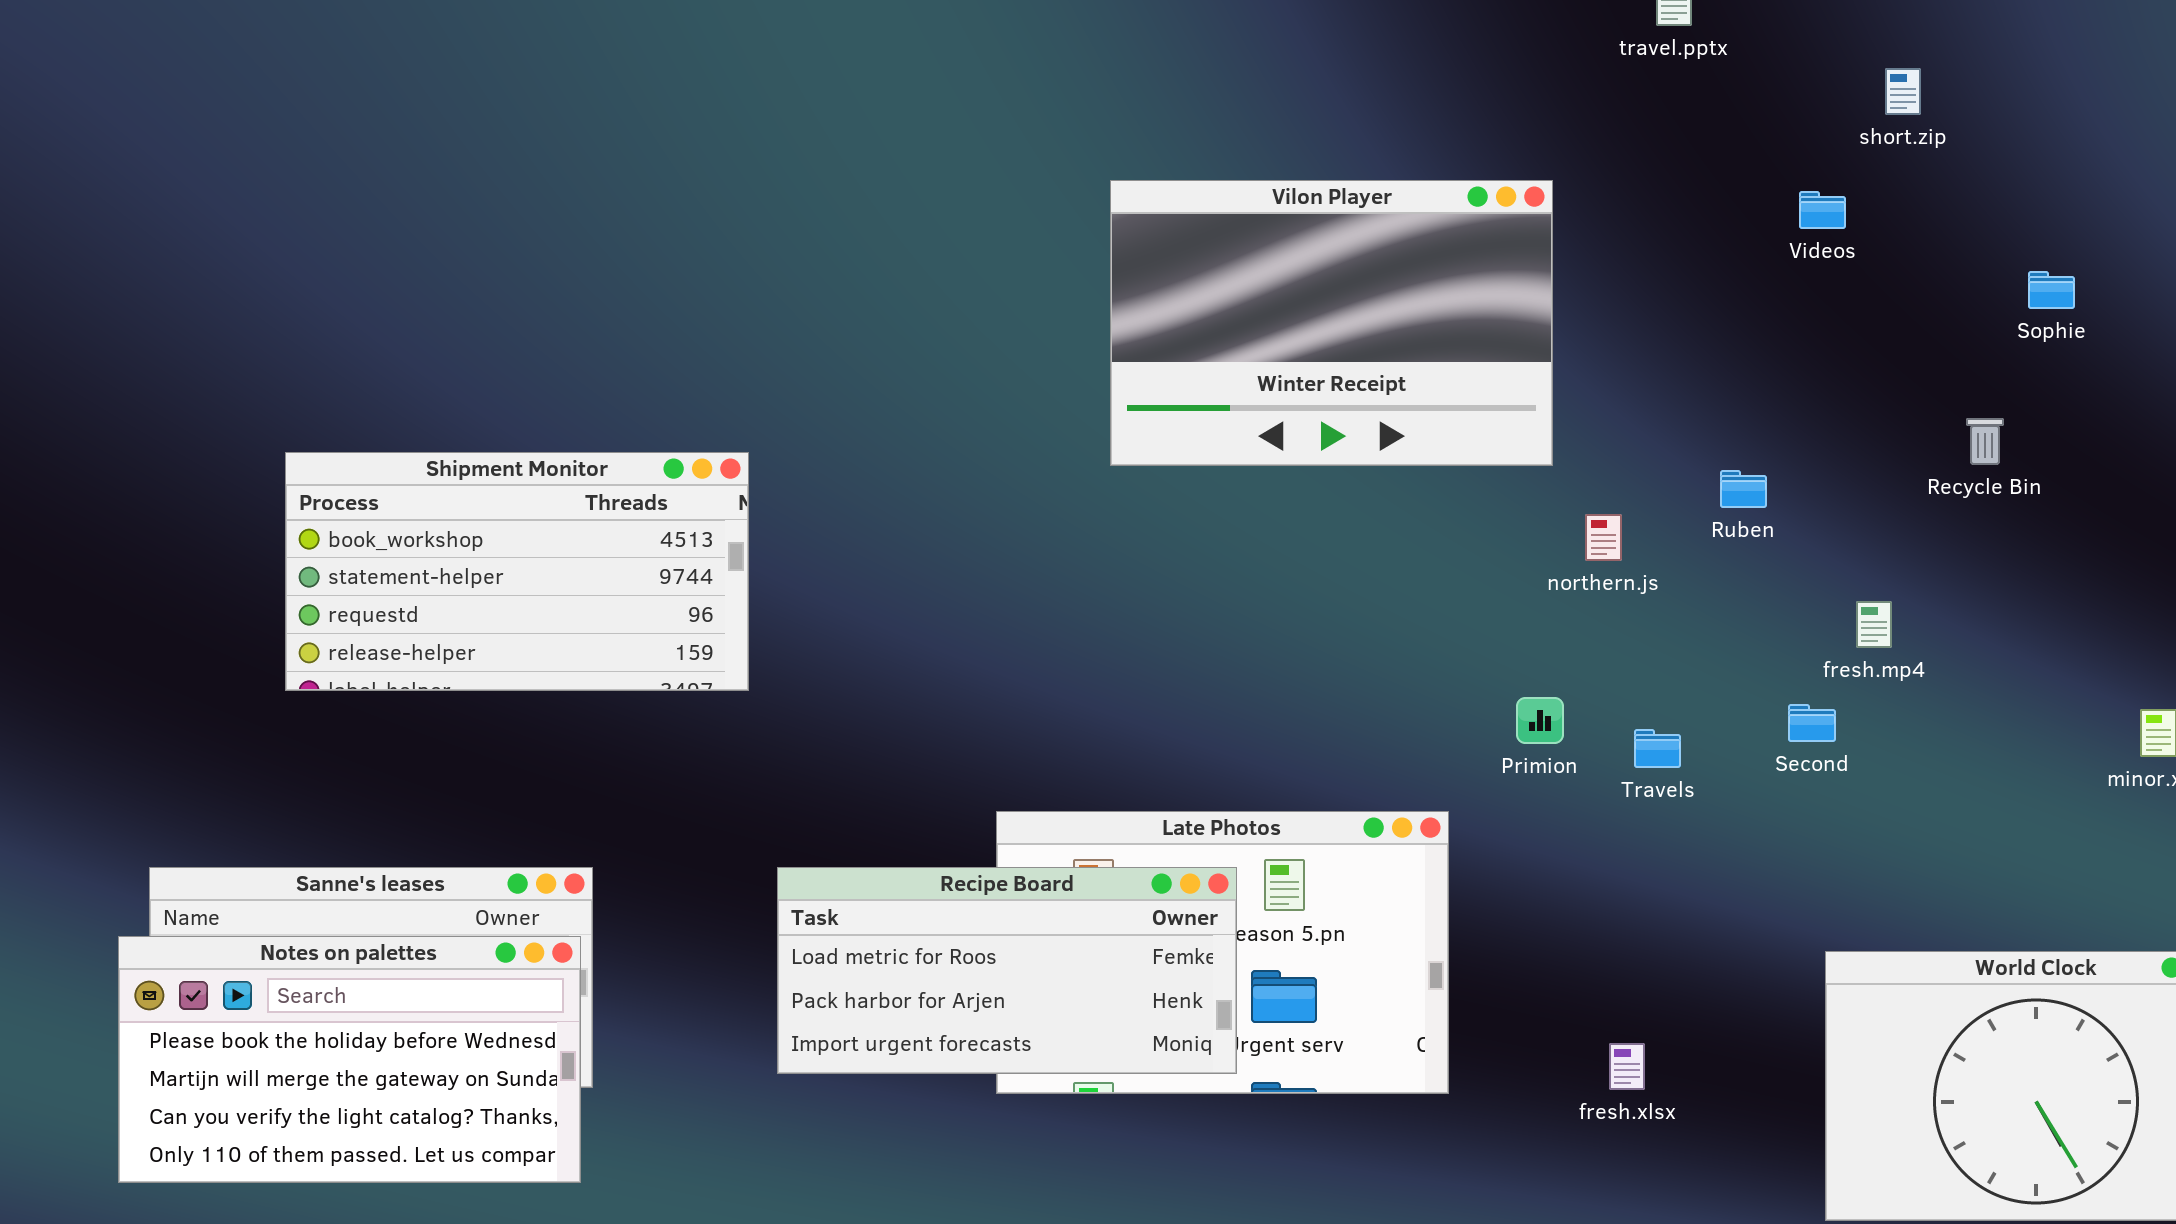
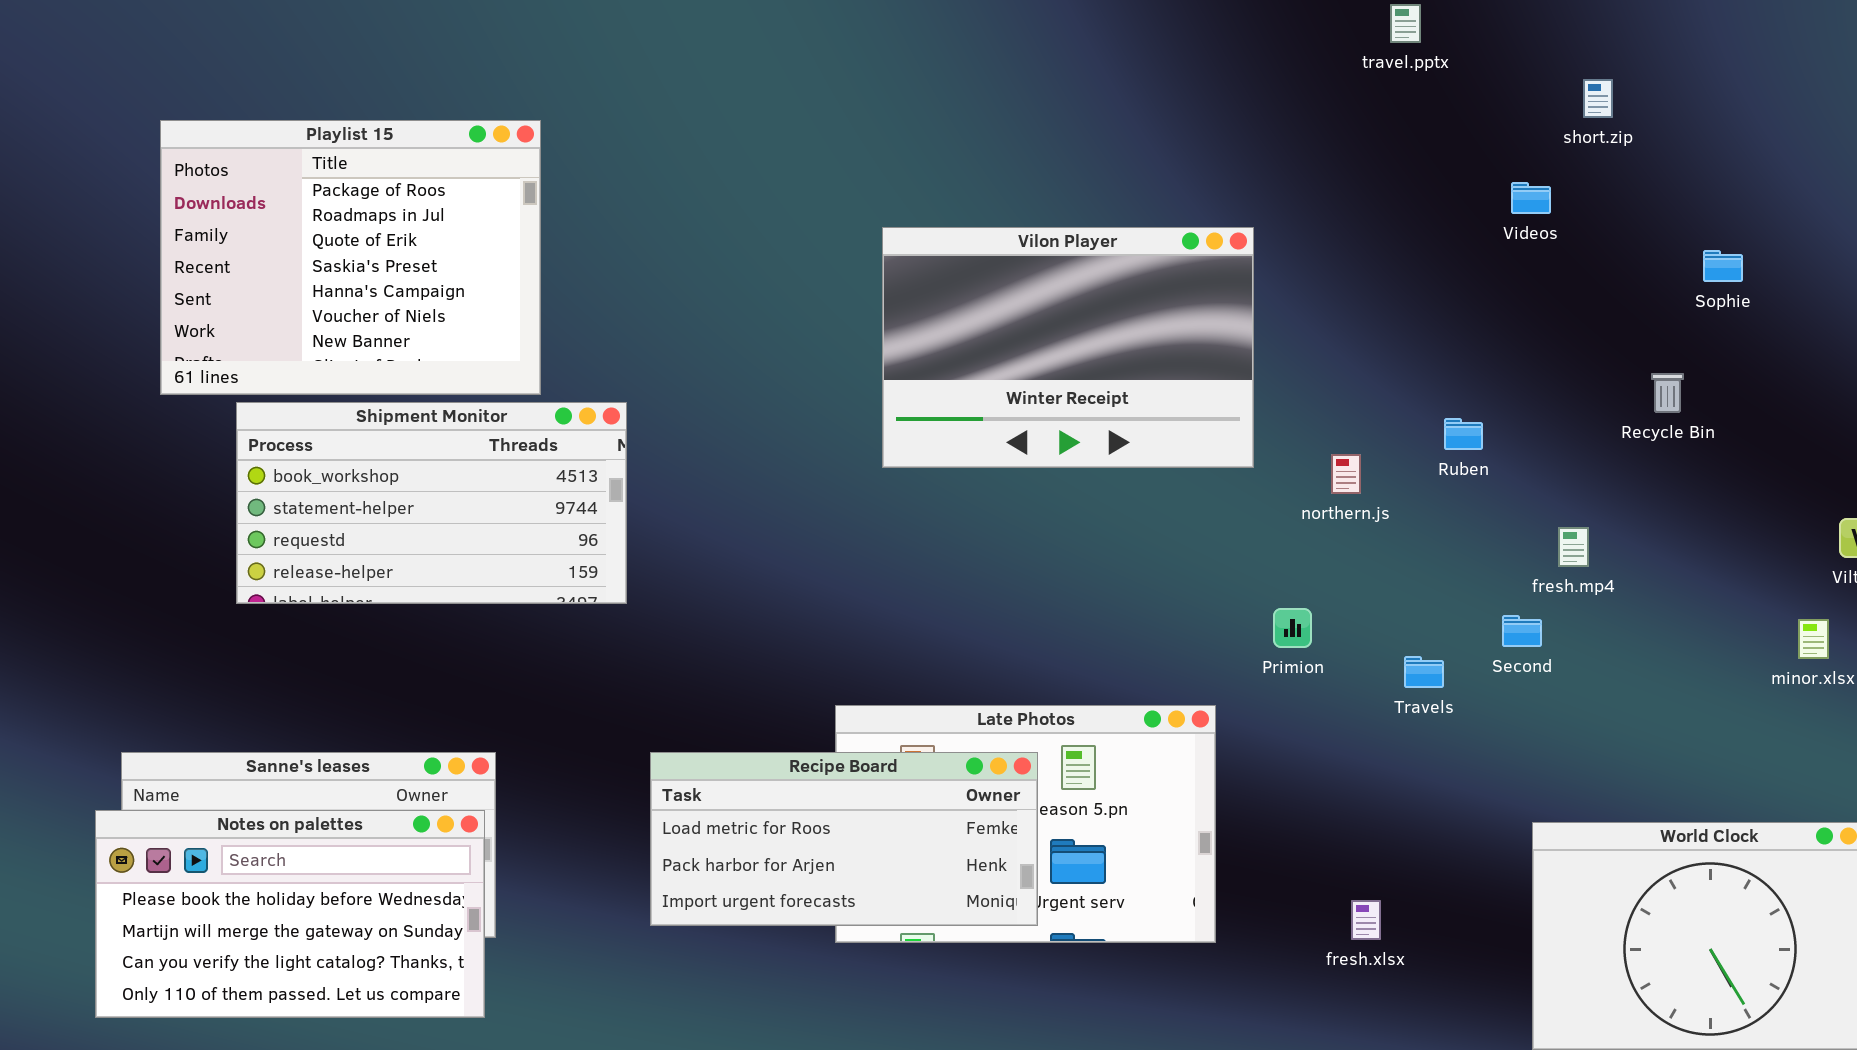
Playlist 15: none -> [160,120,541,395], opened
Vilon Player: [1110,180,1553,466] -> [882,227,1254,468], moved
Travels: [1634,729,1681,768] -> [1404,656,1444,688], moved

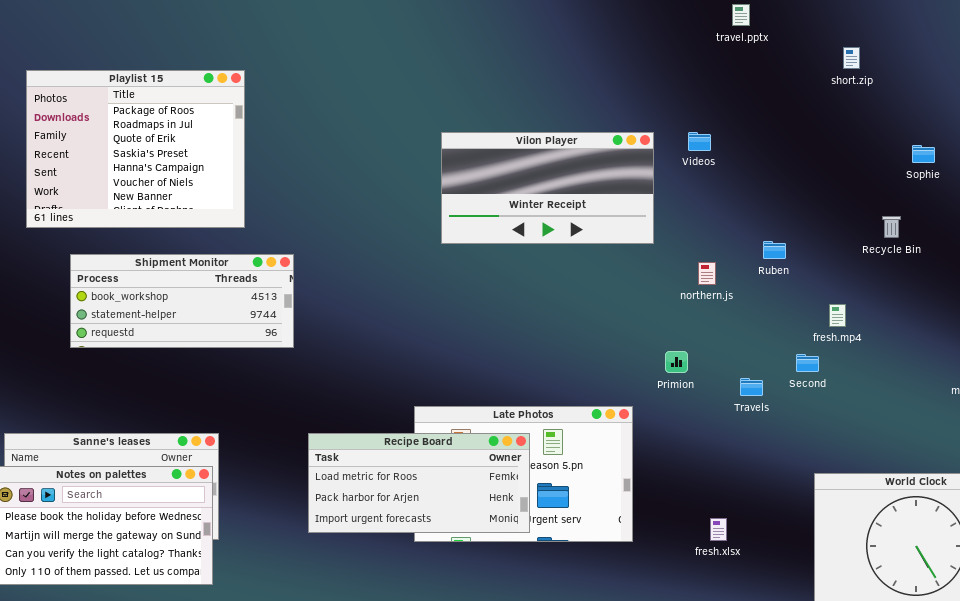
Videos: [1511,182,1551,214] -> [688,132,711,151], moved
Vilon Player: [882,227,1254,468] -> [441,132,654,244], resized
Shipment Monitor: [236,402,627,604] -> [70,254,294,348], resized

